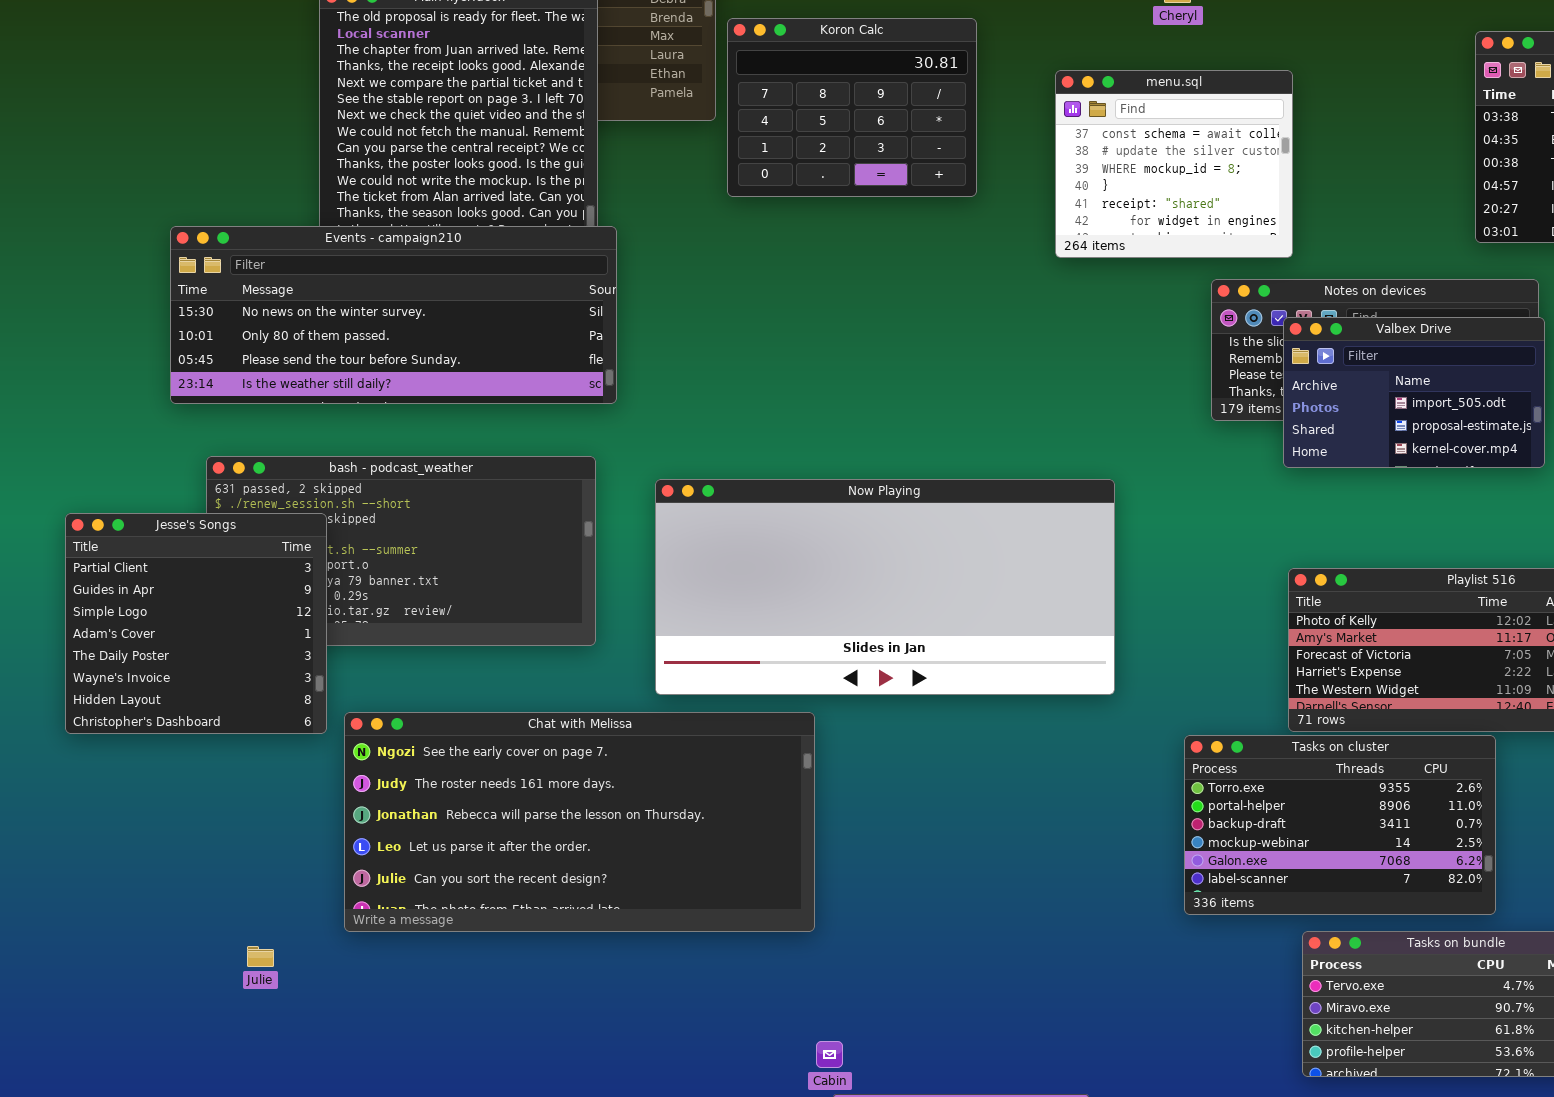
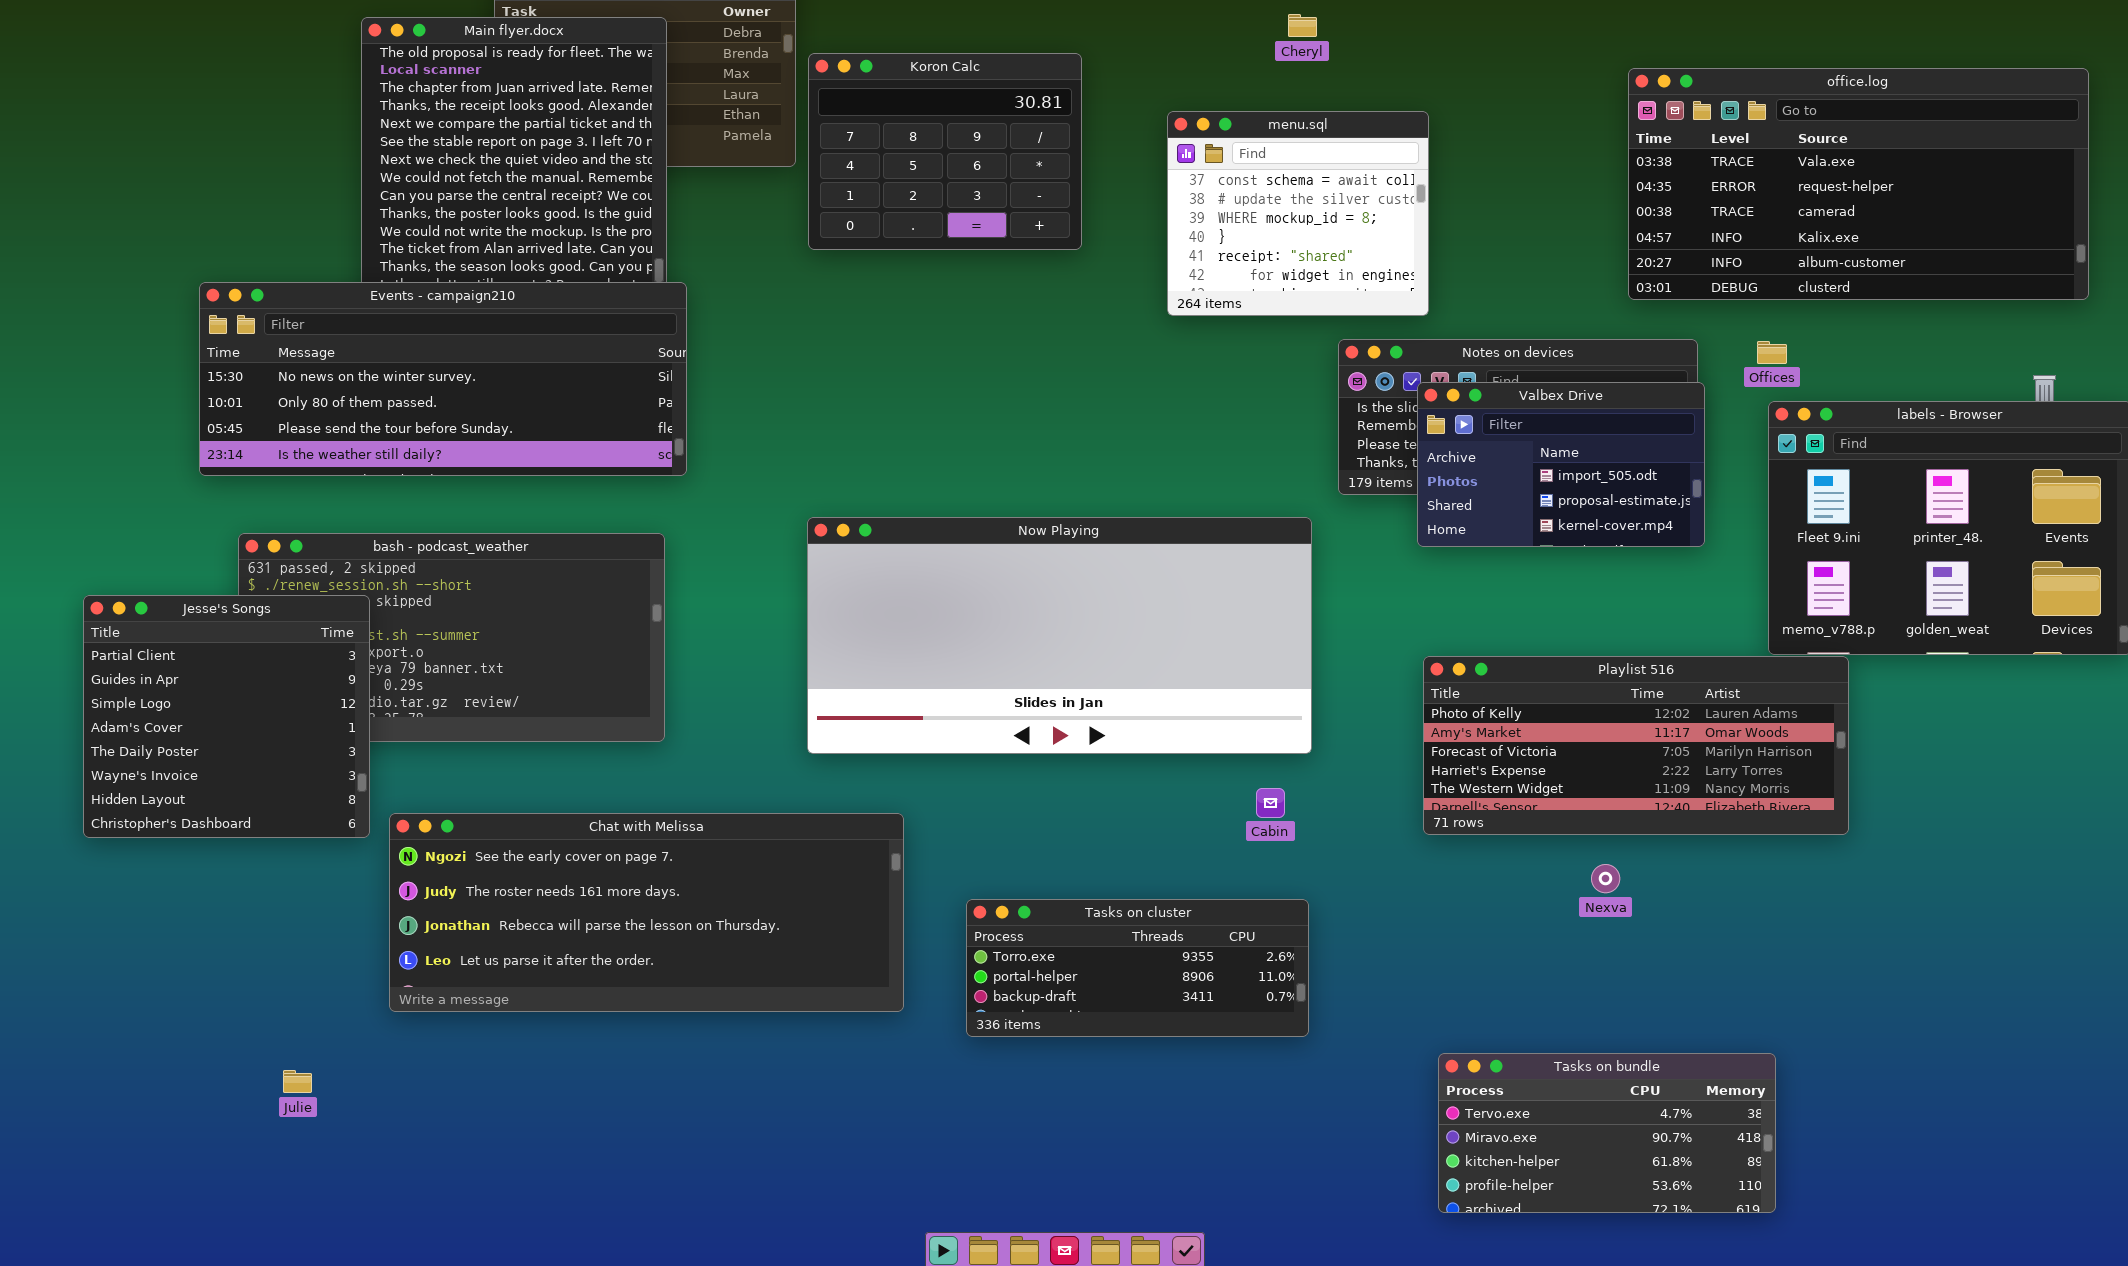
Now Playing: [655,479,1115,695] -> [807,517,1312,754], moved
Chat with Melissa: [344,712,815,932] -> [389,813,904,1012], resized
Tasks on cluster: [1184,735,1496,915] -> [966,899,1309,1037], moved, resized
Cabin: [816,1041,843,1068] -> [1256,788,1285,818], moved

